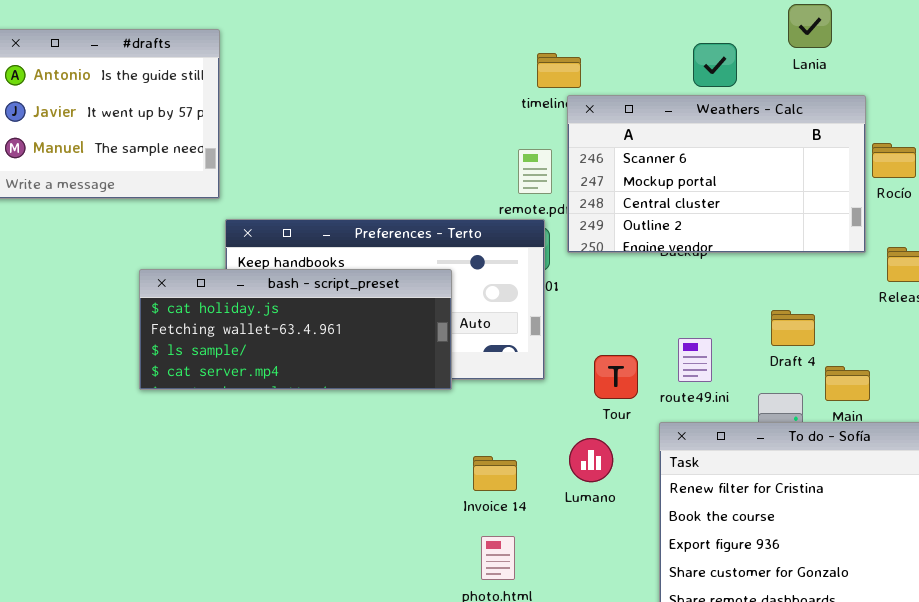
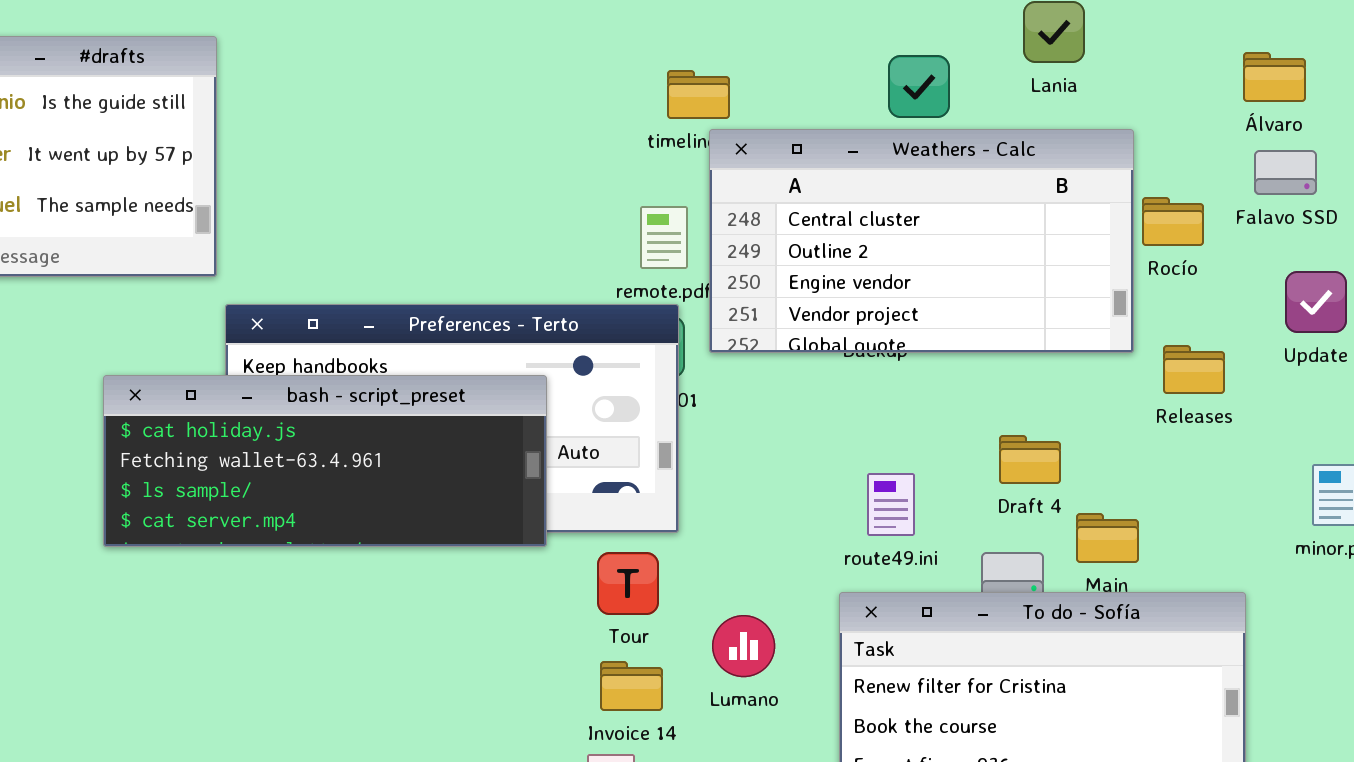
Weathers - Calc: [567,95,866,253] -> [709,129,1134,353], scrolled down 2 rows
Tour: [594,355,638,399] -> [597,552,659,615], moved
Invoice 14: [473,456,517,491] -> [600,661,663,711], moved

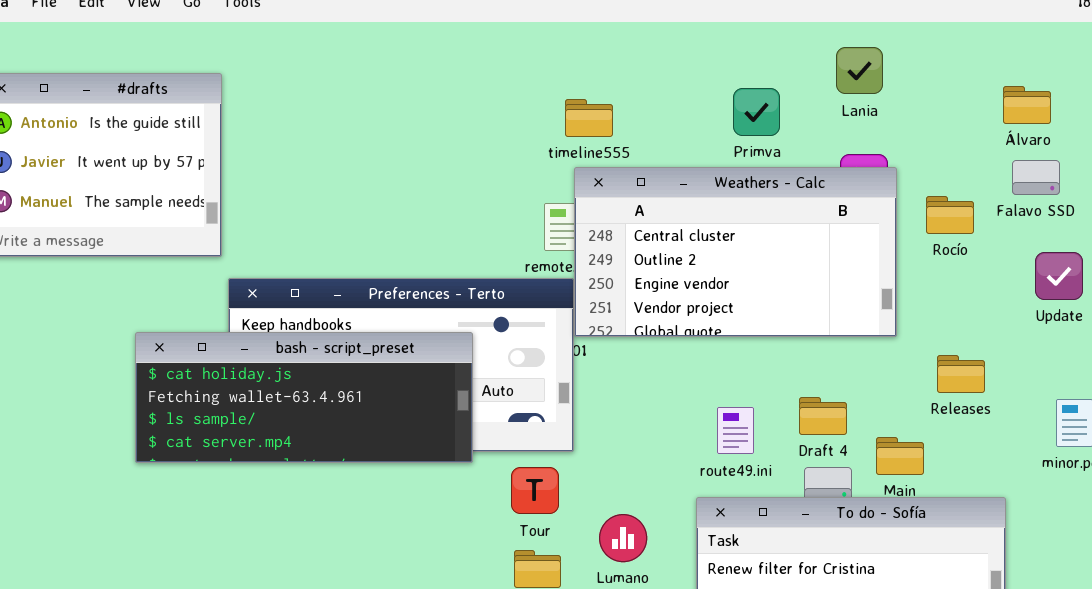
Weathers - Calc: [709,129,1134,353] -> [574,167,897,337], moved
Releases: [1163,345,1225,394] -> [937,355,985,393], moved
Draft 4: [999,435,1061,484] -> [799,397,847,435], moved

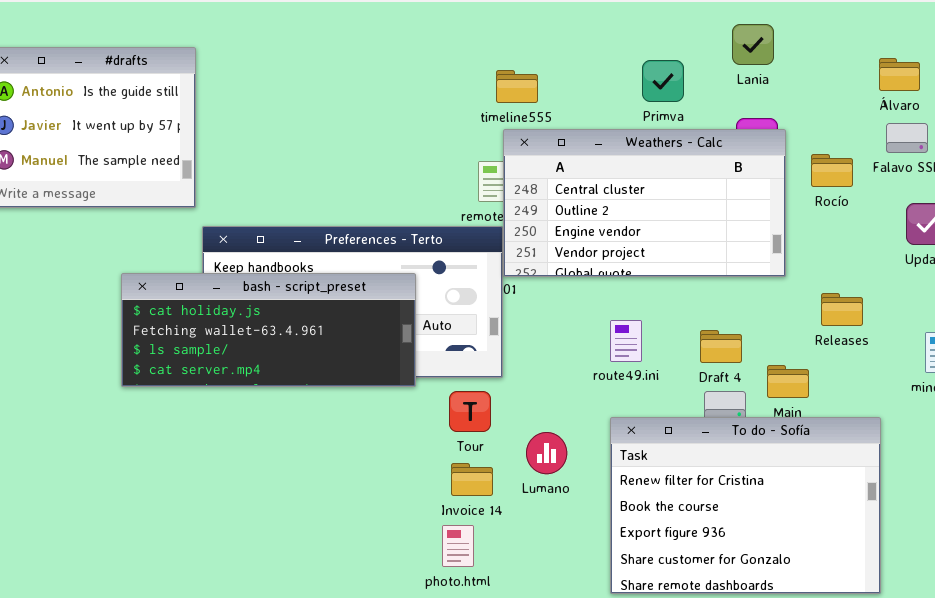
route49.ini: [717,407,754,454] -> [610,320,642,362], moved

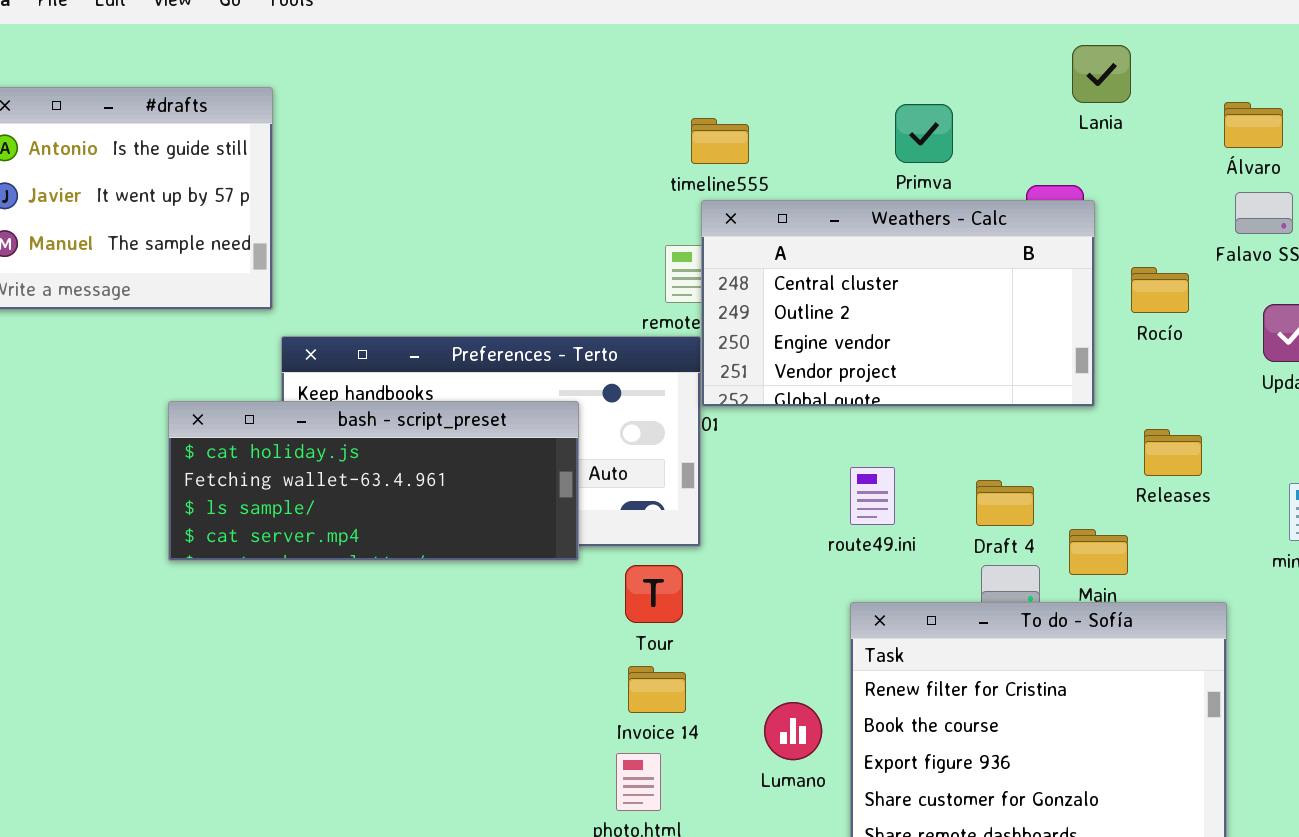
Lania: [732,24,774,65] -> [1072,45,1131,103], moved
Rocío: [811,154,853,187] -> [1131,267,1189,313], moved
Lumano: [526,432,567,474] -> [764,702,822,760], moved

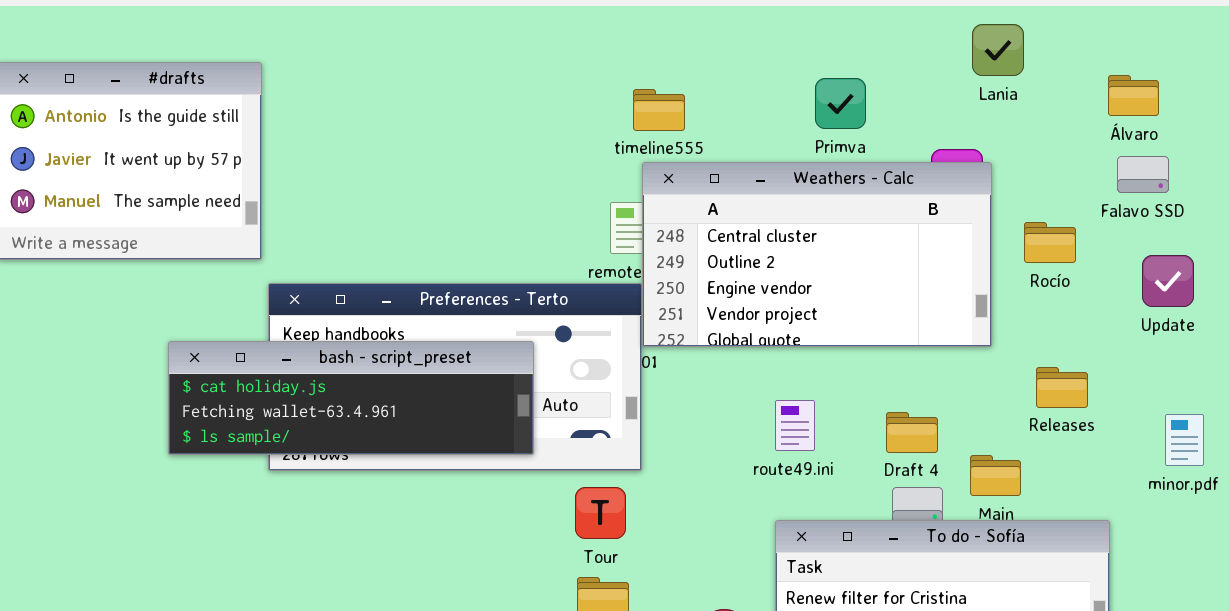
bash - script_preset: [168,401,579,561] -> [168,341,534,455], resized

